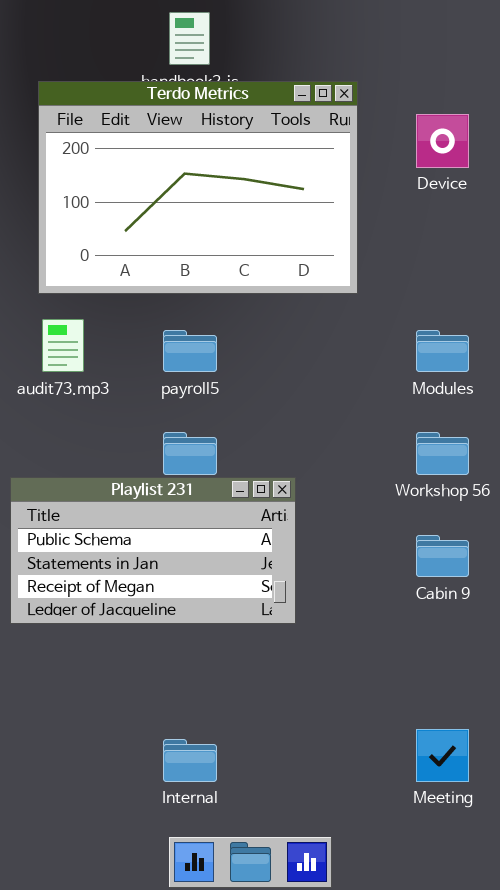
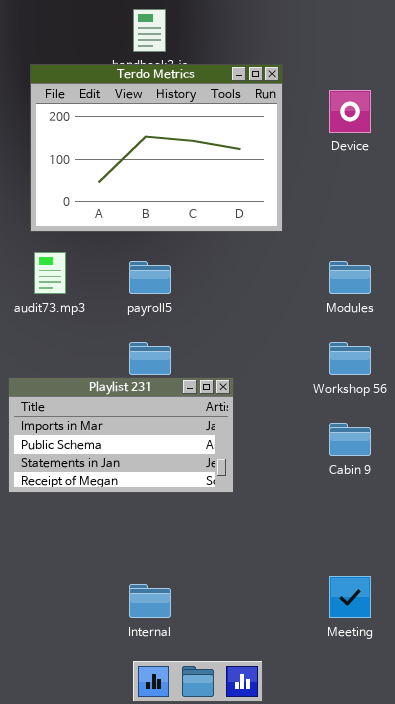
Playlist 231: [10,477,296,624] -> [8,377,234,493], scrolled up 1 row

